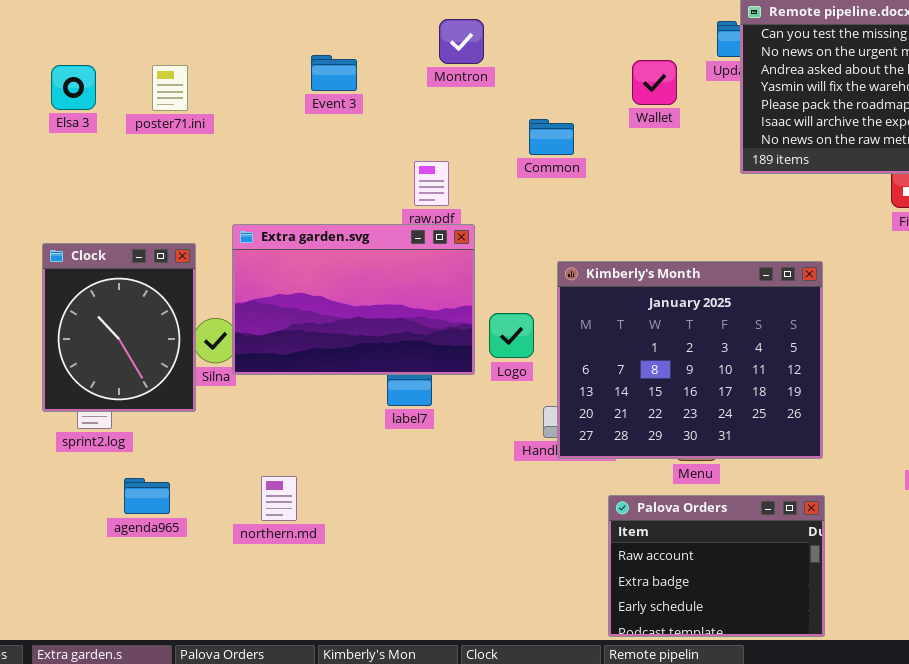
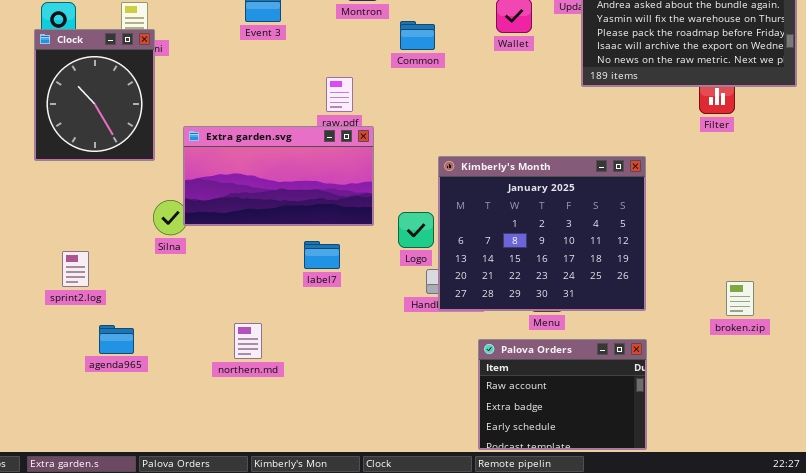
Common: [529,119,574,155] -> [400,21,435,50], moved
Extra garden.svg: [232,224,475,375] -> [183,126,374,226], resized
Clock: [42,243,196,412] -> [34,29,155,161], moved
Logo: [489,313,534,358] -> [398,212,434,248], moved
northern.md: [261,476,297,521] -> [234,323,262,359], moved

